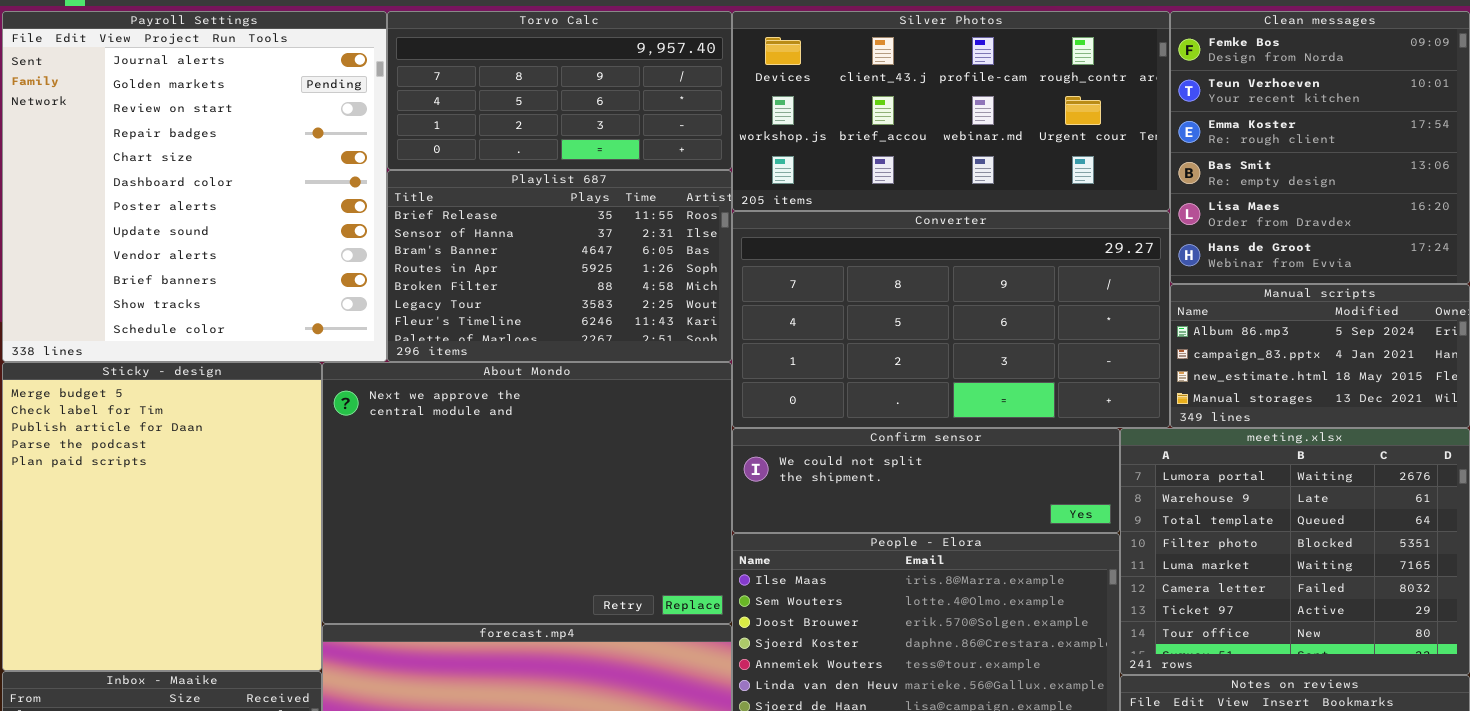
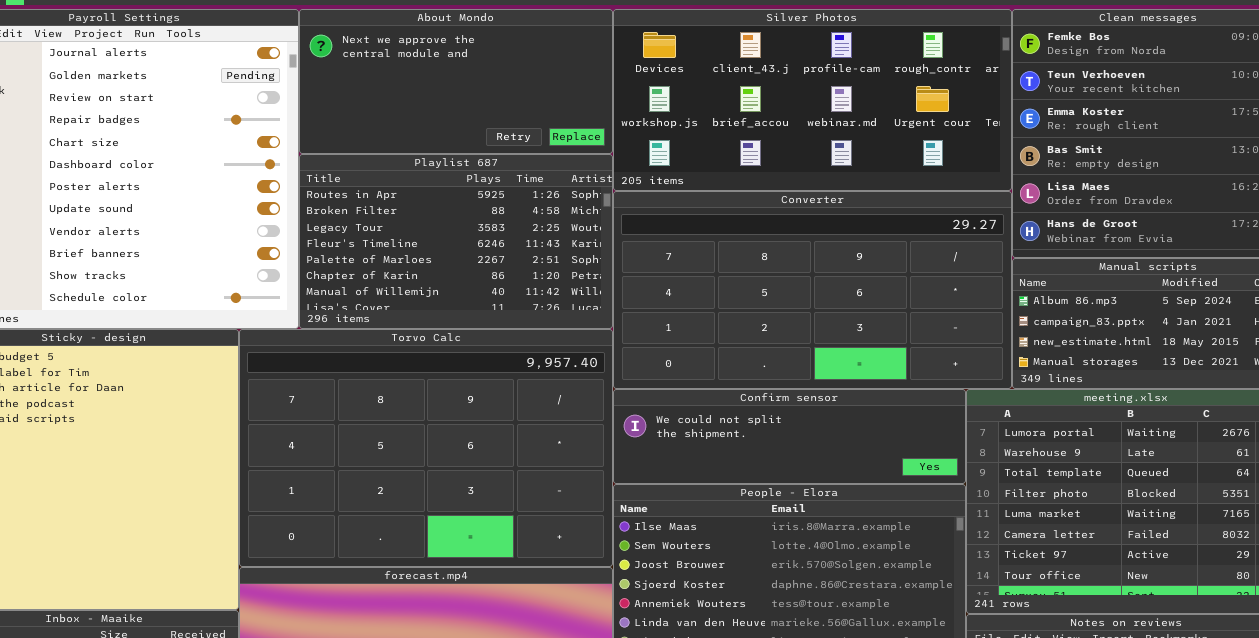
Torvo Calc: [387,11,732,170] -> [239,329,613,567], moved, resized
Playlist 687: [387,170,732,362] -> [299,154,613,329], scrolled down 3 rows
About Mondo: [322,362,732,624] -> [299,9,613,154], moved, resized

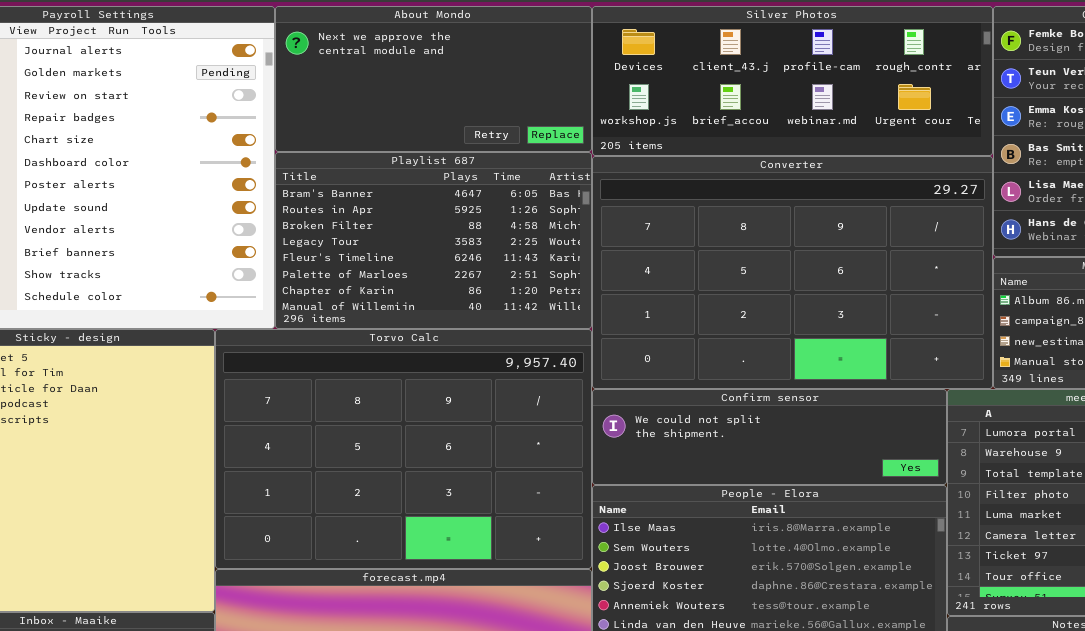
Silver Photos: [613,9,1012,191] -> [592,6,993,156], resized
Playlist 687: [299,154,613,329] -> [275,152,592,329], scrolled up 1 row
Converter: [613,191,1012,389] -> [592,156,993,389], resized

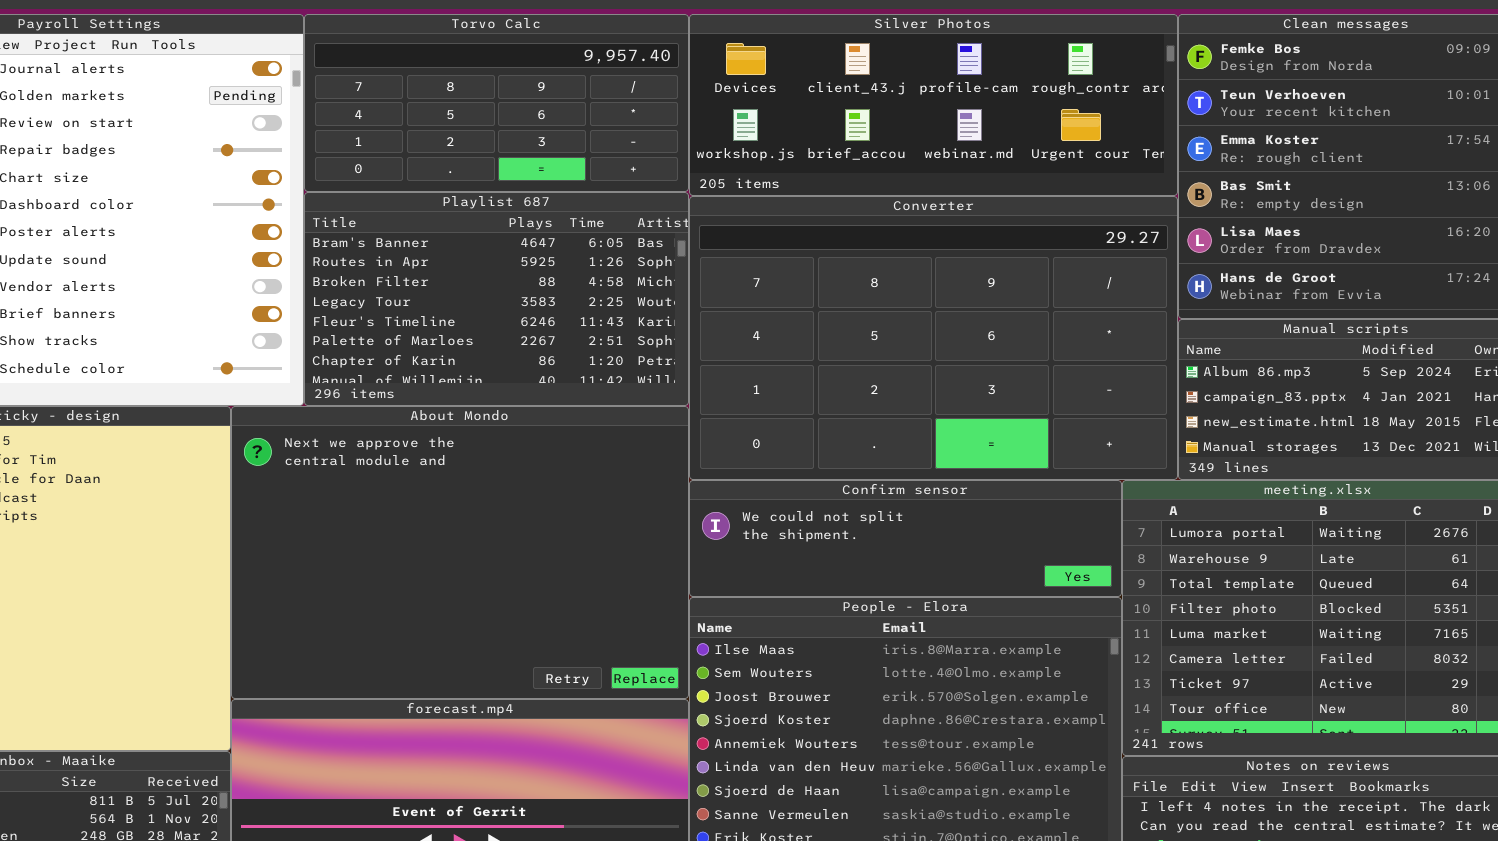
About Mondo: [275,6,592,152] -> [231,406,689,699], moved, resized
Torvo Calc: [215,329,592,569] -> [304,14,689,192], moved, resized

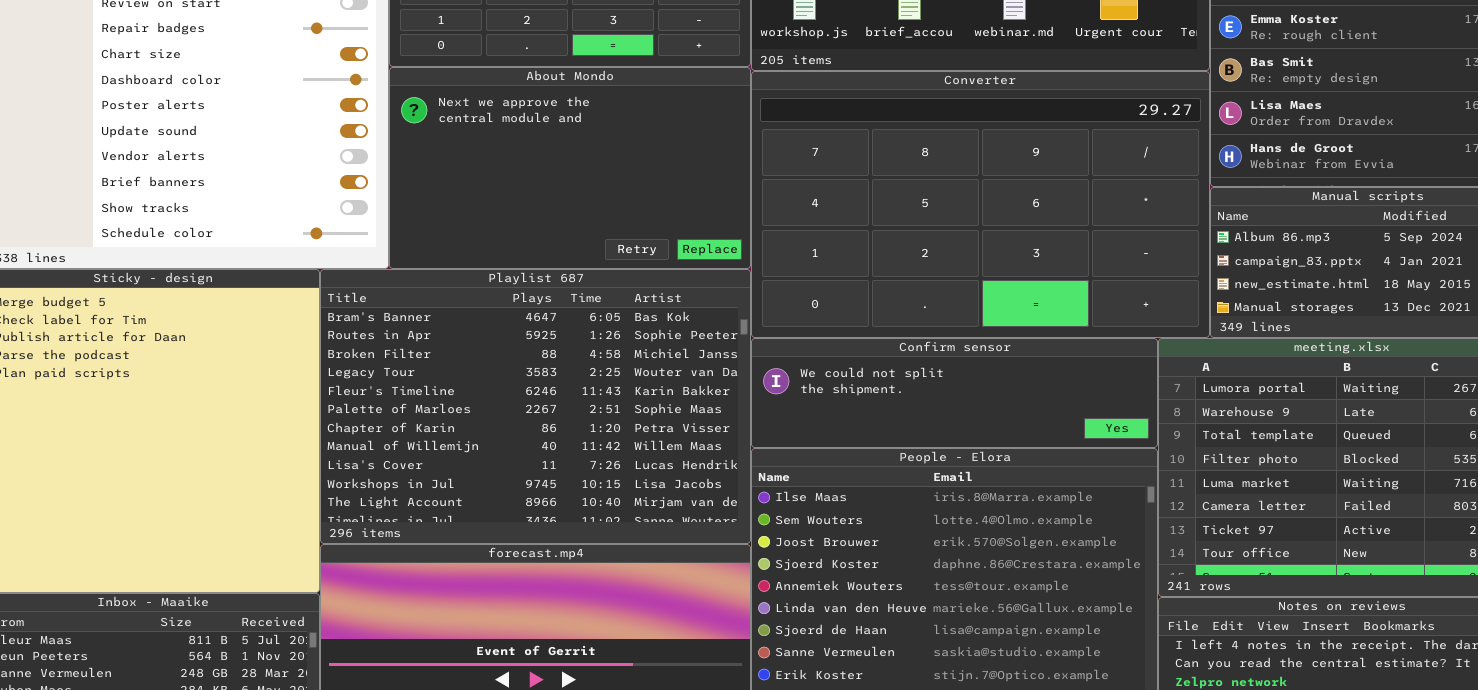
Playlist 687: [304,192,689,406] -> [320,269,751,544], moved, resized
About Mondo: [231,406,689,699] -> [389,67,751,269], moved, resized

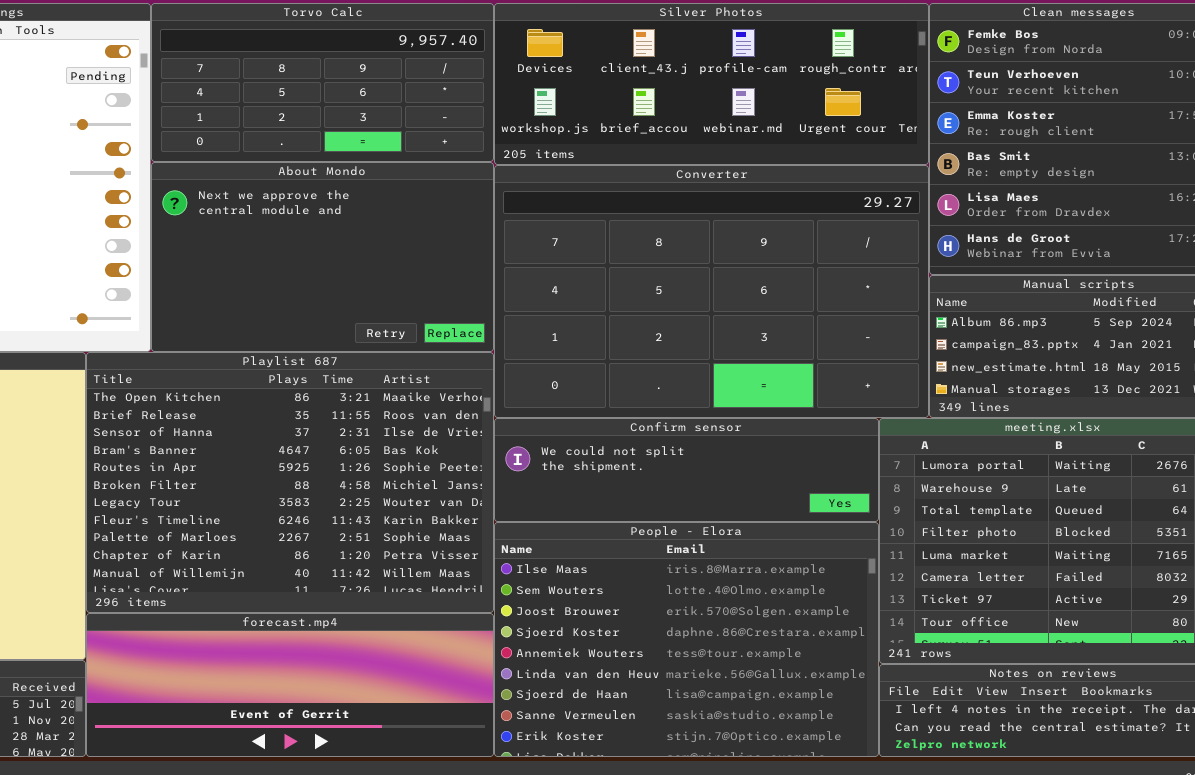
Playlist 687: [320,269,751,544] -> [86,352,494,613], scrolled up 3 rows

